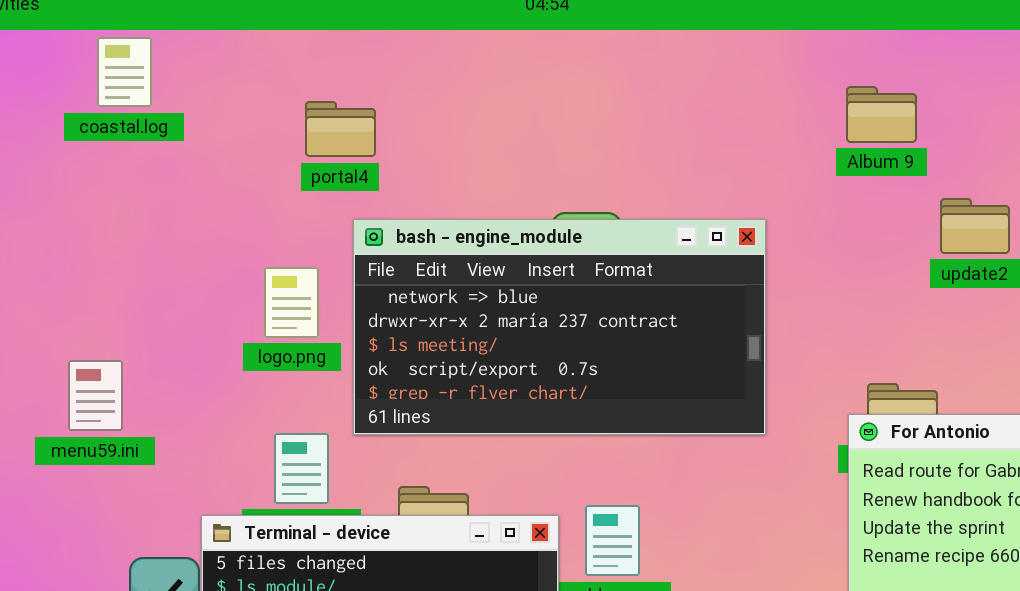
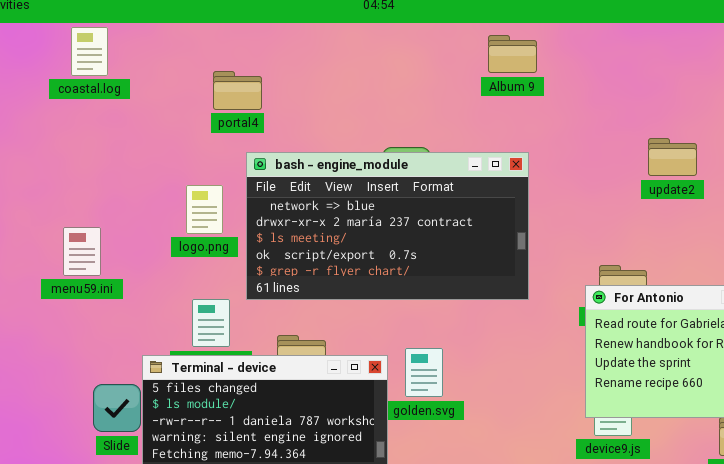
Album 9: [846,86,917,143] -> [488,35,537,73], moved
menu59.ini: [68,360,123,431] -> [63,227,101,276], moved

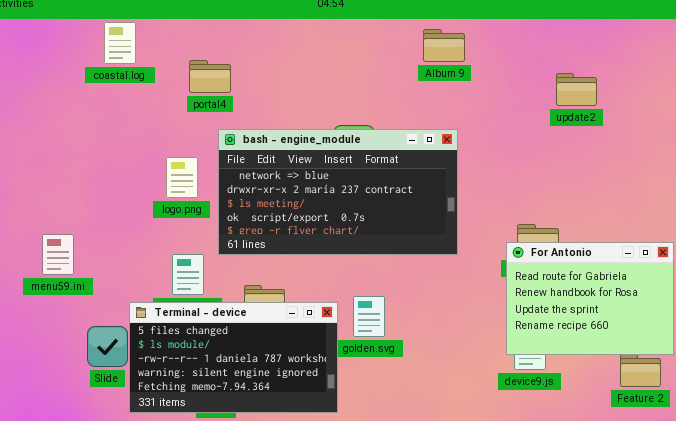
coastal.log: [71,27,108,76] -> [104,22,136,64], moved
update2: [648,138,697,176] -> [556,73,597,106], moved
menu59.ini: [63,227,101,276] -> [42,234,74,275], moved

